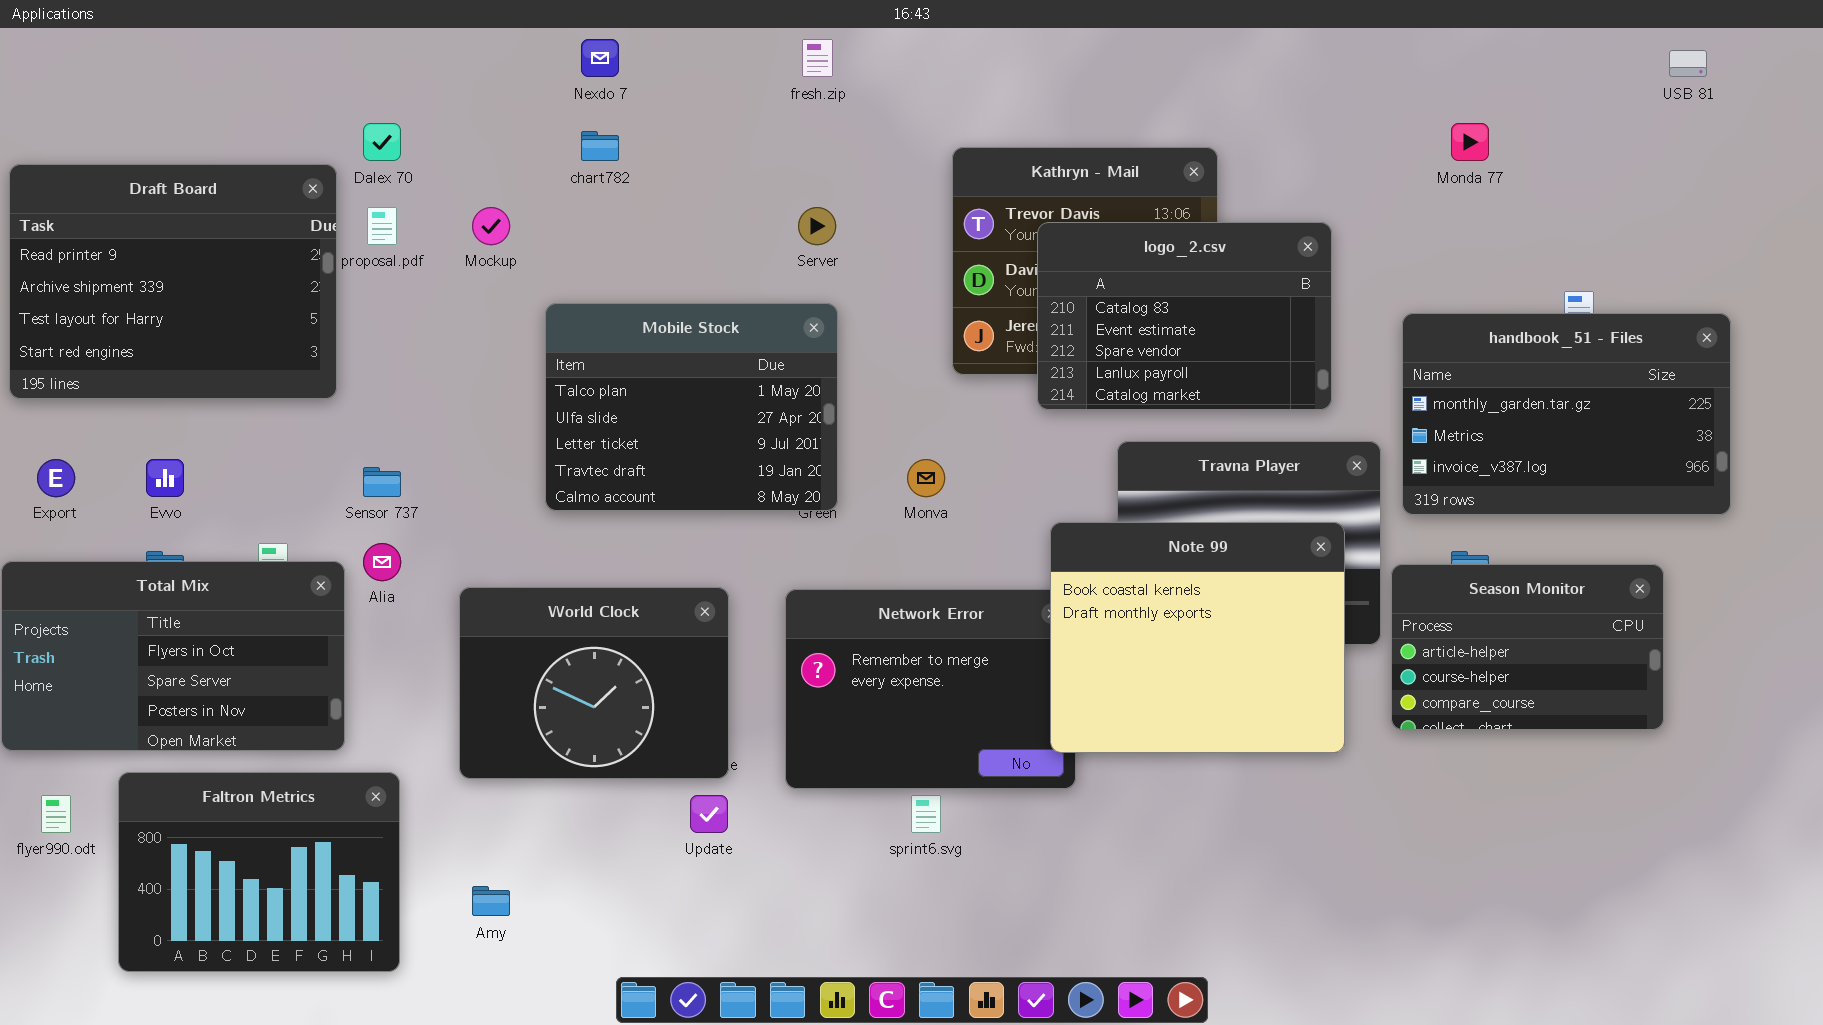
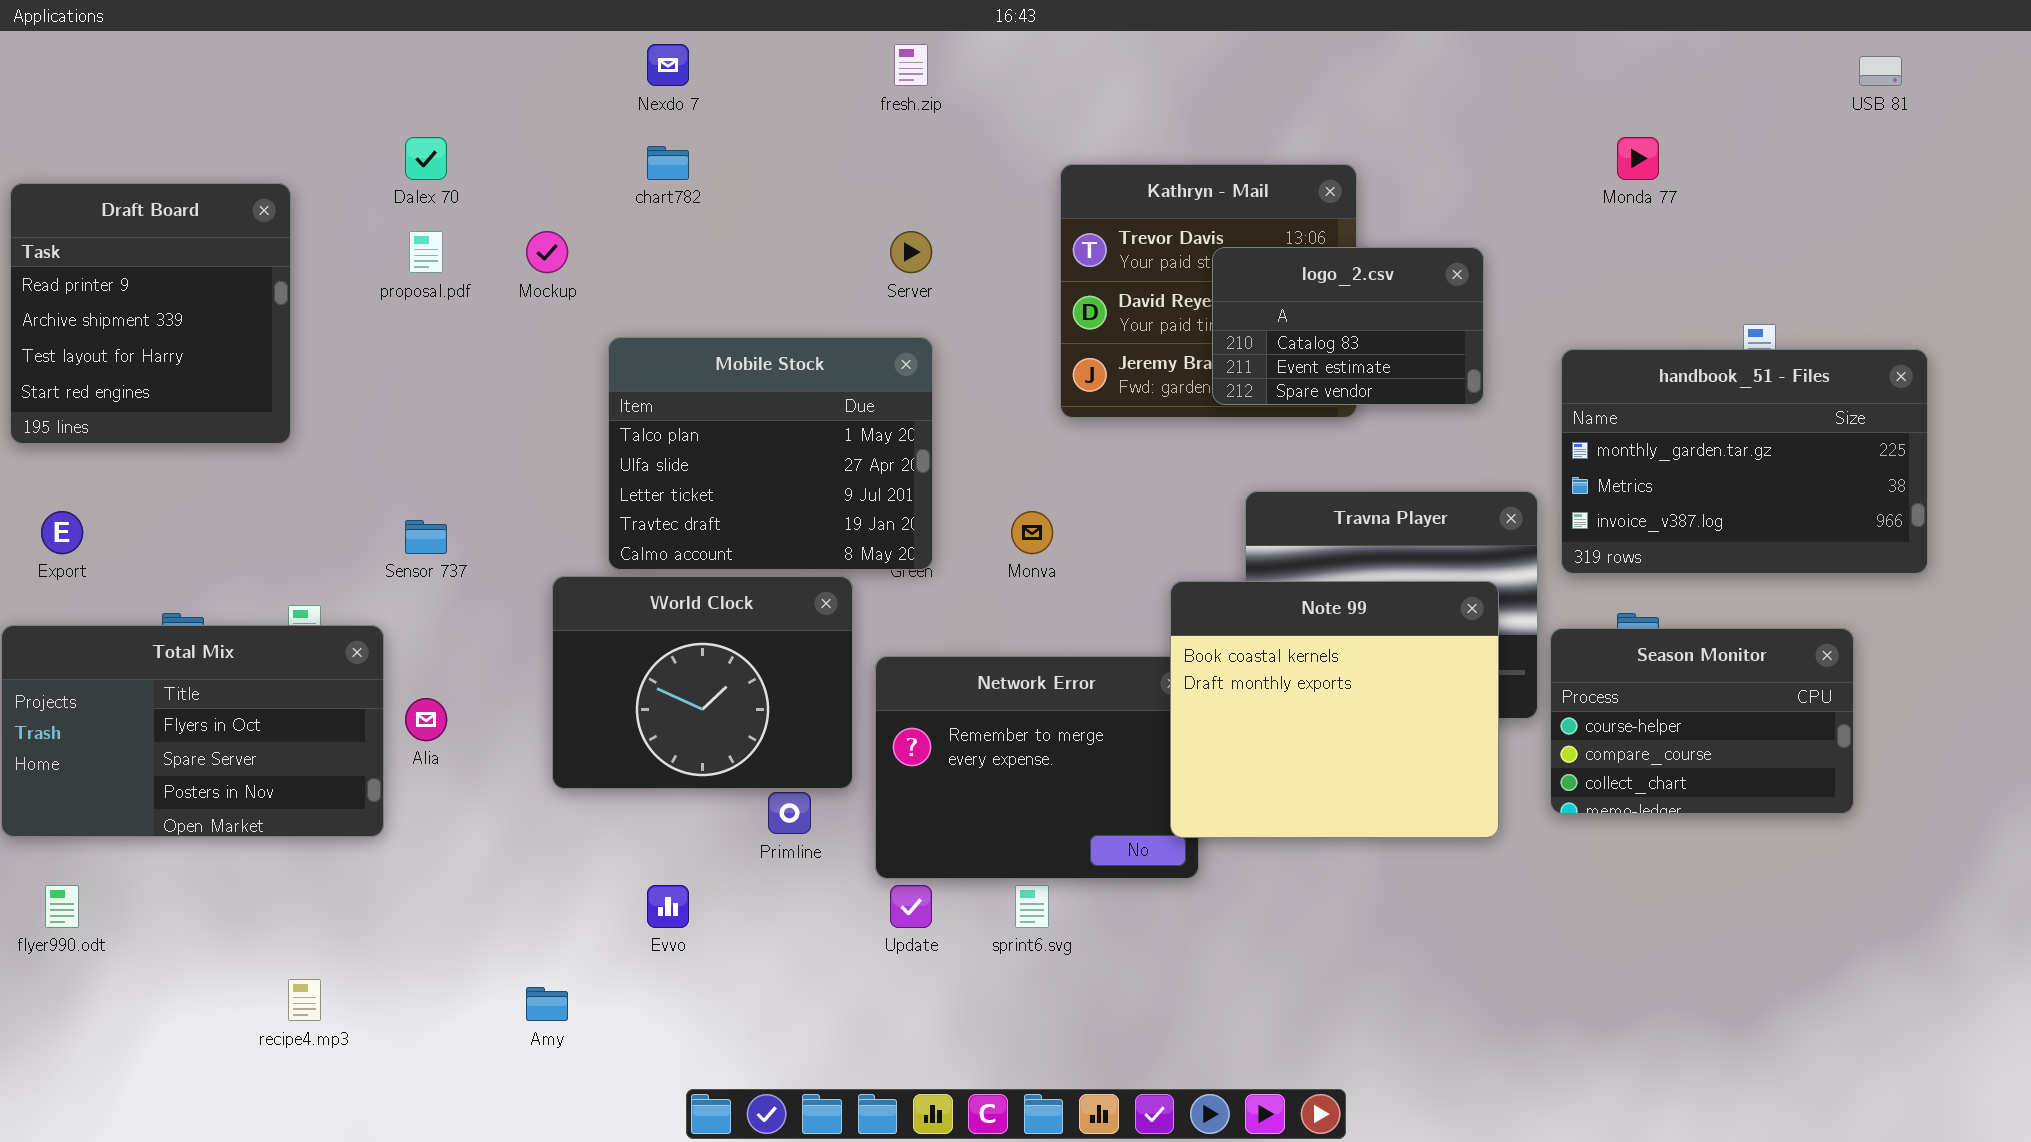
Draft Board: [9,164,337,399] -> [10,183,291,444], resized
logo_2.csv: [1037,222,1332,410] -> [1212,247,1484,405], resized
Evvo: [146,459,184,497] -> [647,885,689,928], moved
Alia: [363,543,401,581] -> [405,698,447,741], moved
Season Monitor: [1391,564,1664,730] -> [1550,628,1854,814], scrolled down 1 row
World Clock: [459,587,729,779] -> [552,576,853,789], moved
Faltron Metrics: [118,772,400,972] -> none, closed
Update: [690,795,728,833] -> [890,885,932,928], moved

